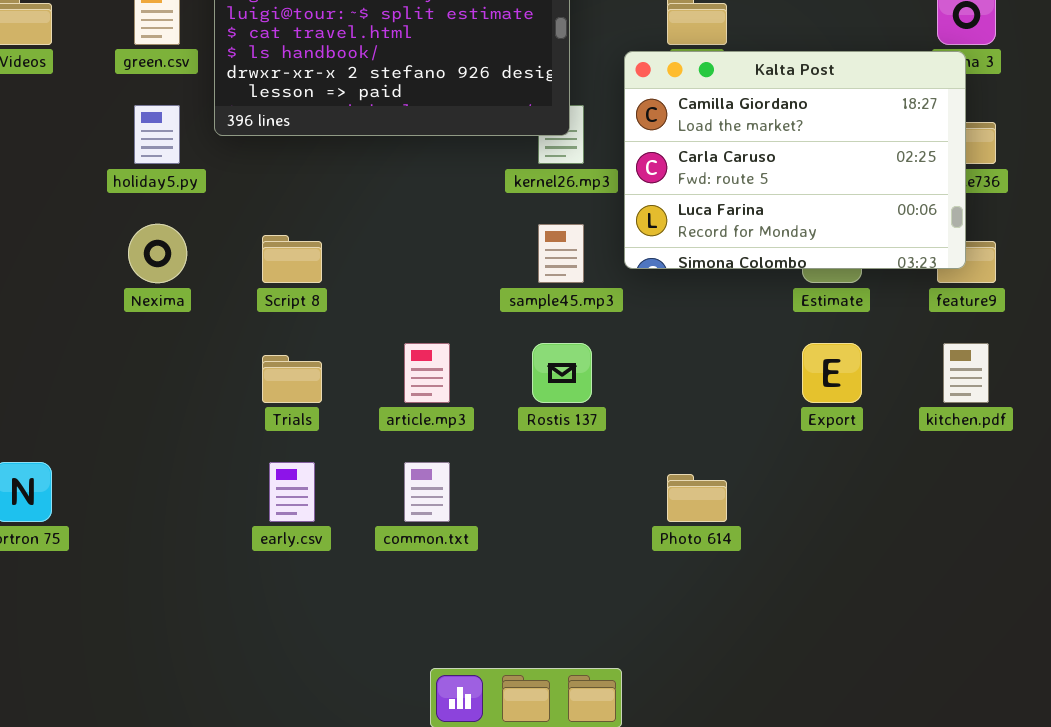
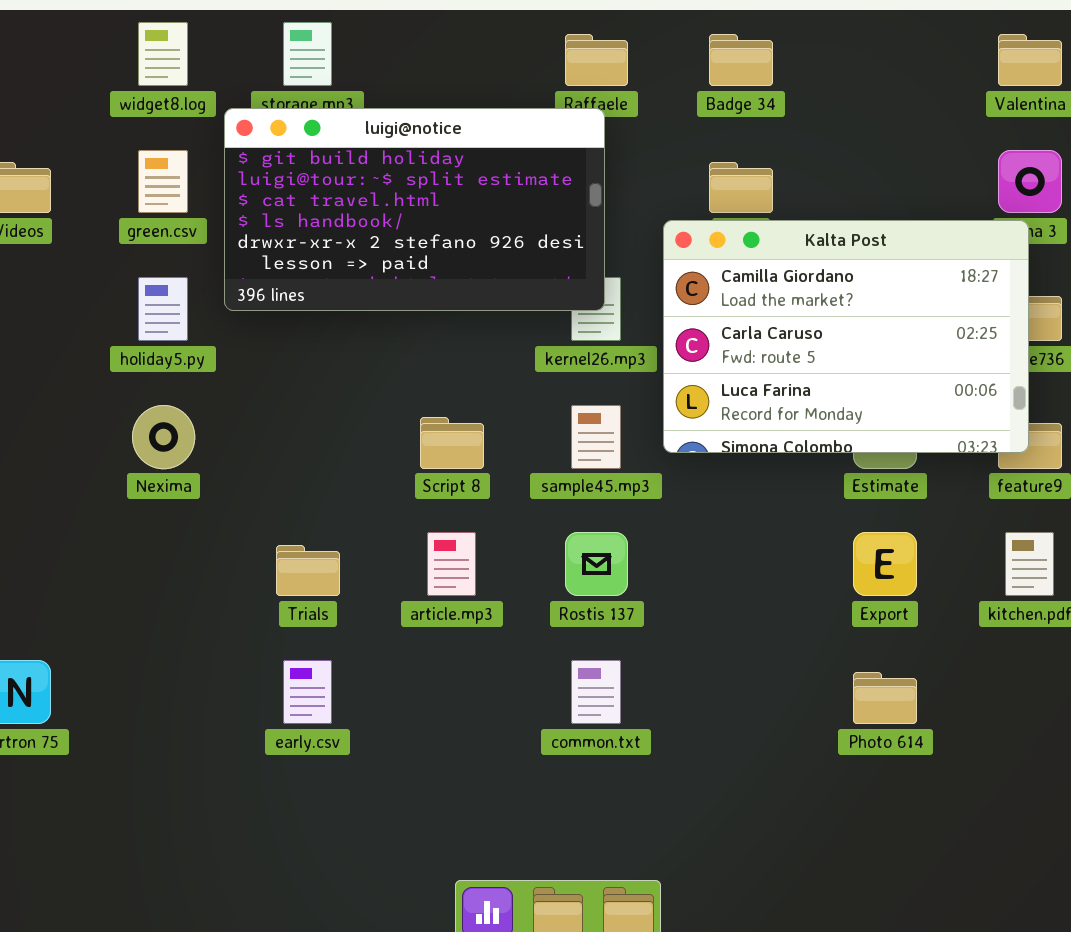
Script 8: [262,235,322,283] -> [420,417,484,469], moved
common.txt: [404,462,450,522] -> [571,660,621,724], moved
Photo 614: [667,474,727,522] -> [853,672,917,724], moved

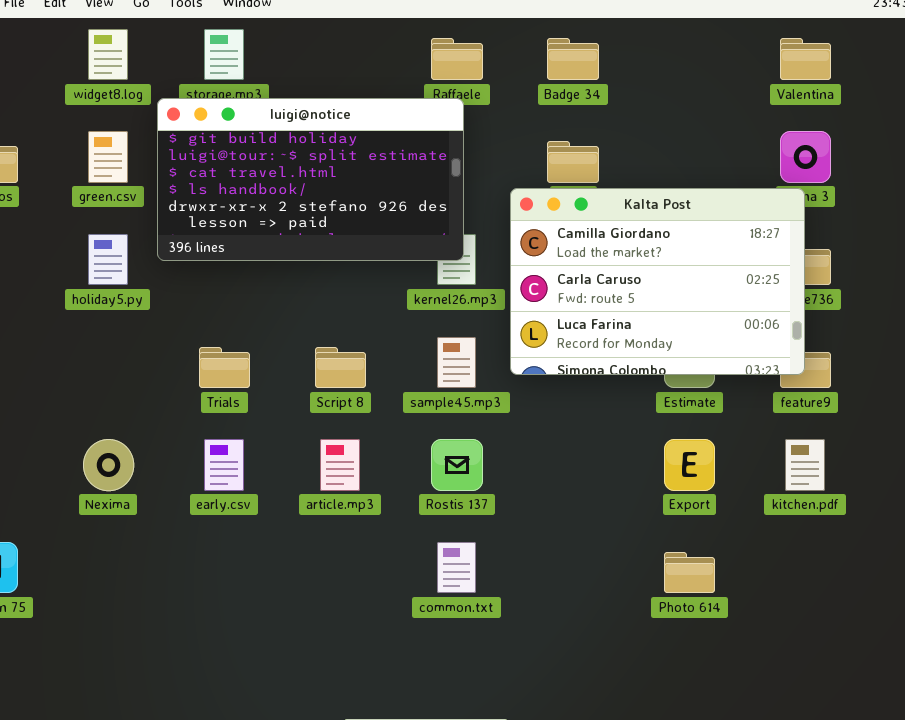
Nexima: [132,405,195,469] -> [83,439,134,491], moved
Trials: [276,545,340,596] -> [199,347,250,388], moved
early.csv: [283,660,332,724] -> [204,439,244,491], moved

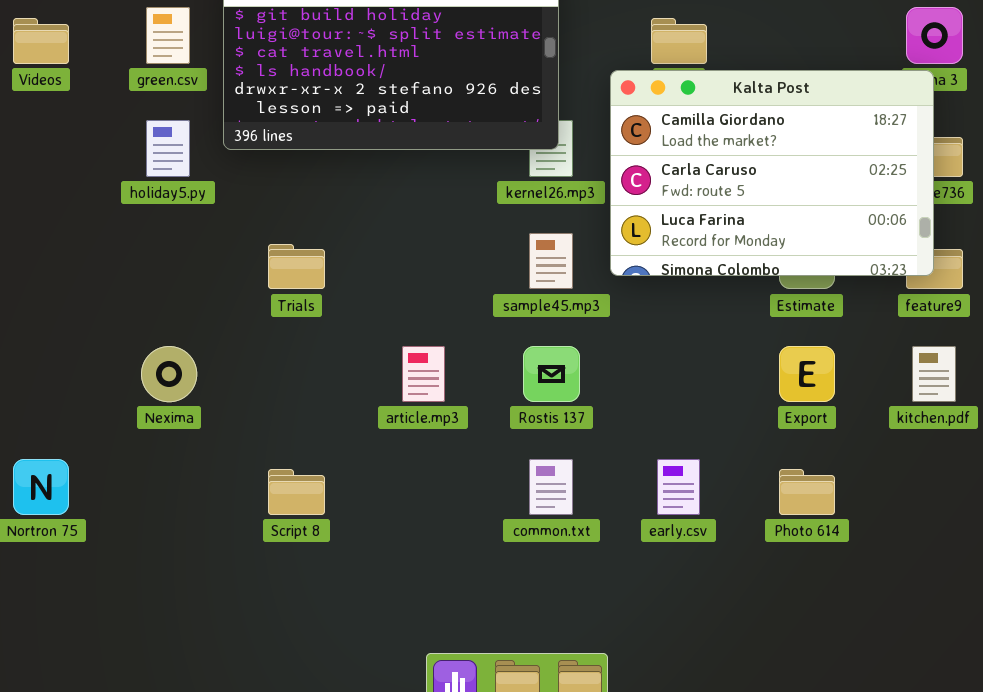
Script 8: [315,347,366,388] -> [268,469,325,515], moved
early.csv: [204,439,244,491] -> [657,459,700,515], moved

